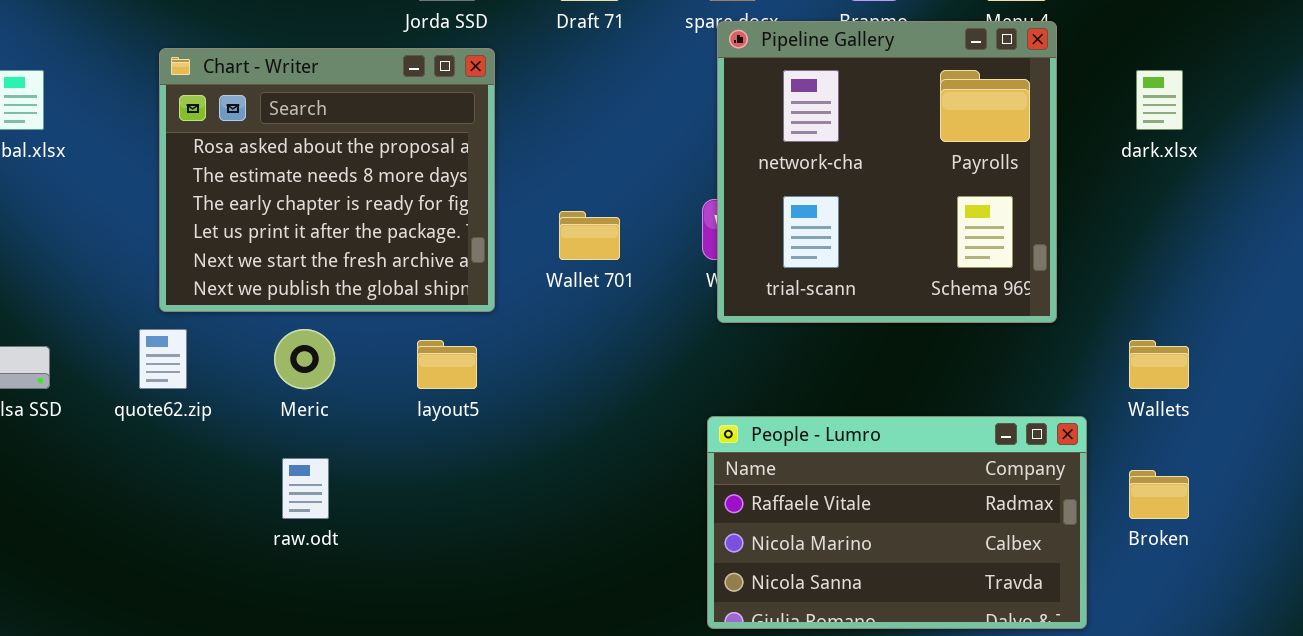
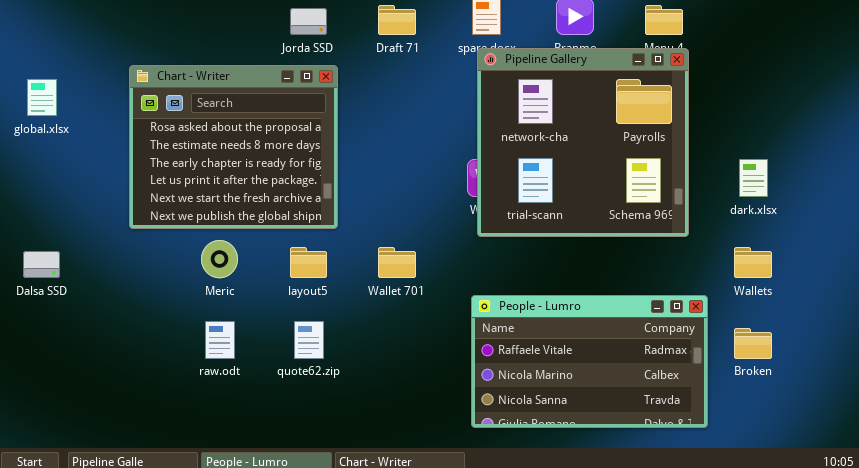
dark.xlsx: [1136,70,1183,130] -> [739,159,768,197], moved
Wallet 701: [559,211,620,260] -> [378,247,416,278], moved
quote62.zip: [139,329,187,389] -> [294,321,324,359], moved

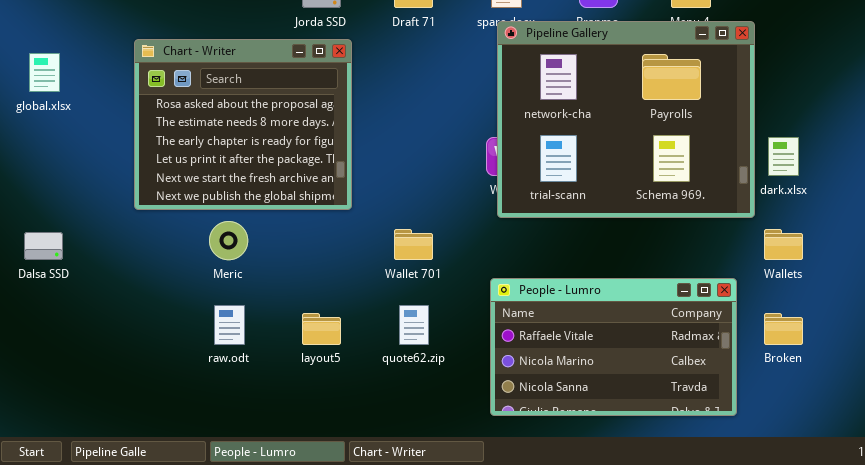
Pipeline Gallery: [477,48,689,237] -> [497,21,755,218], resized
layout5: [290,247,327,278] -> [302,313,341,345], moved
quote62.zip: [294,321,324,359] -> [399,305,429,345], moved

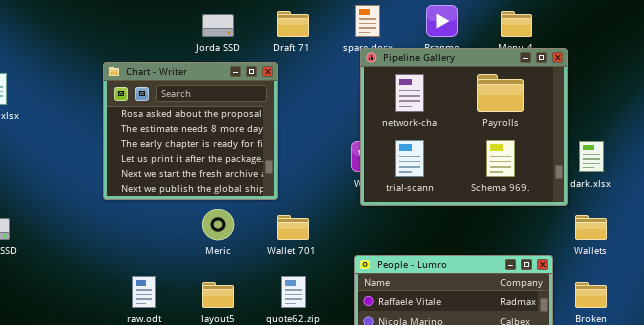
Chart - Writer: [134,39,352,210] -> [103,62,278,200], moved
Meric: [209,221,248,260] -> [202,209,234,240], moved

